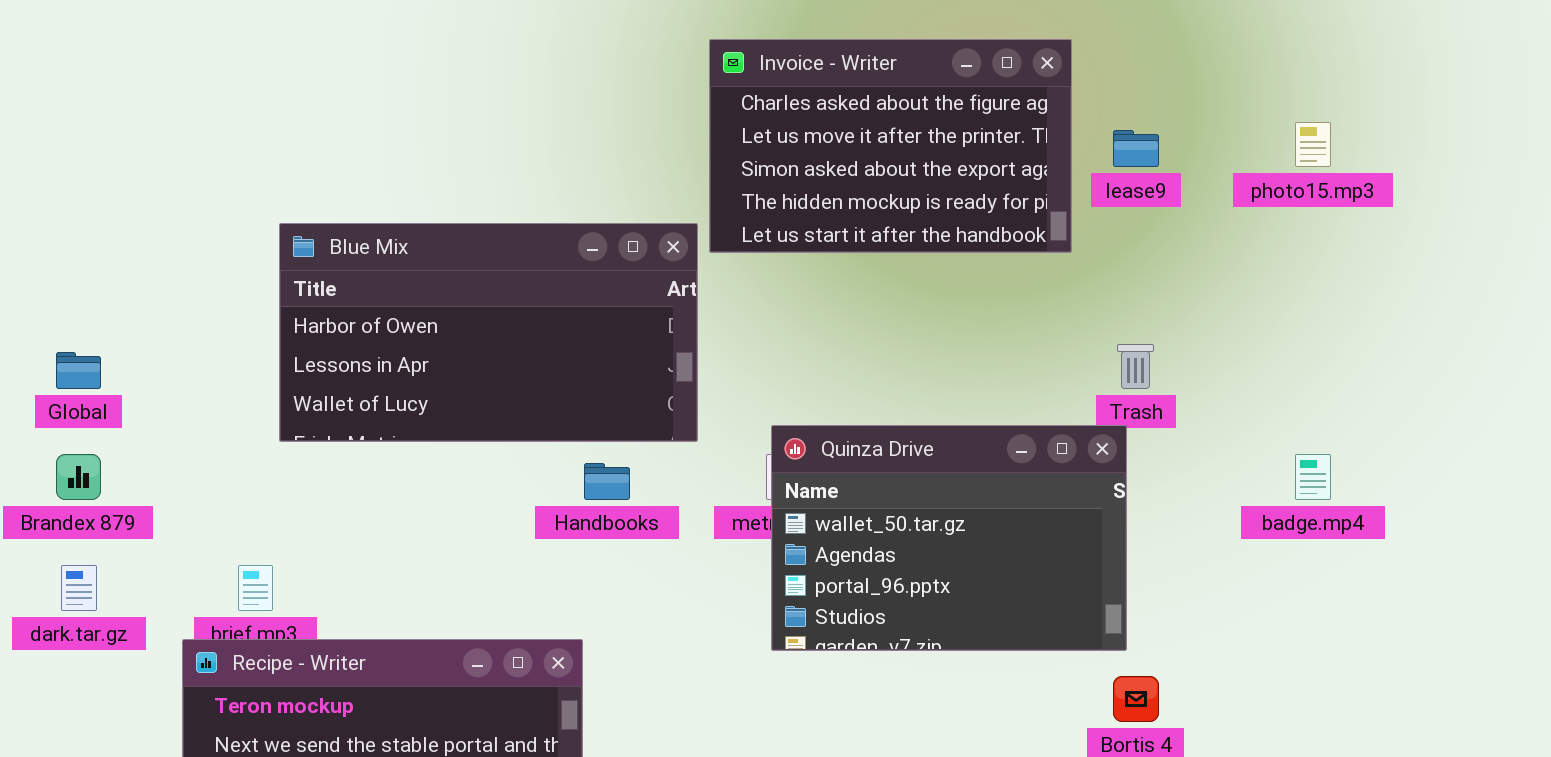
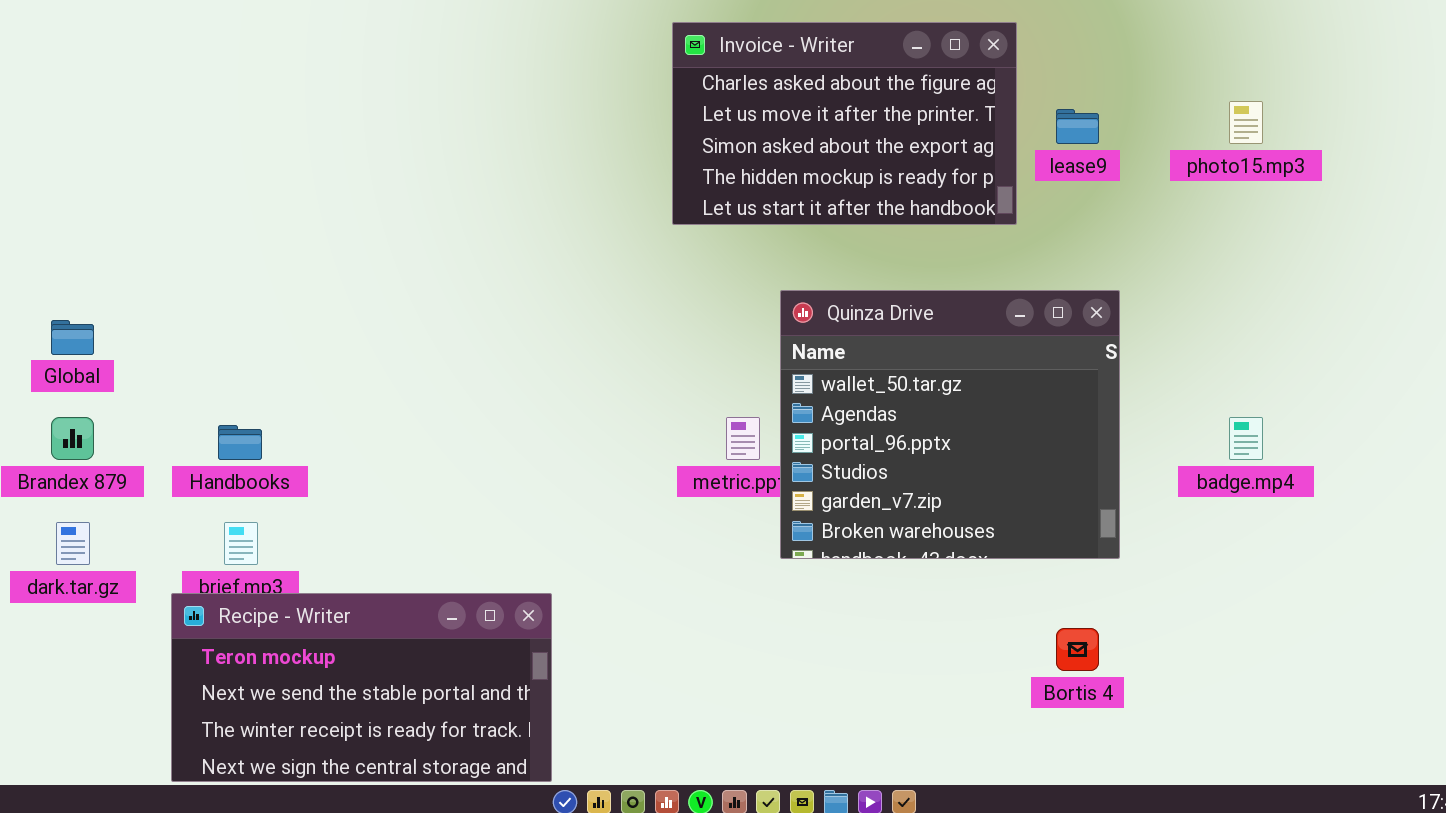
Blue Mix: [279,223,698,442] -> none, closed
Quinza Drive: [771,425,1127,651] -> [780,290,1120,559], moved, resized
Handbooks: [584,463,630,500] -> [218,425,262,460], moved

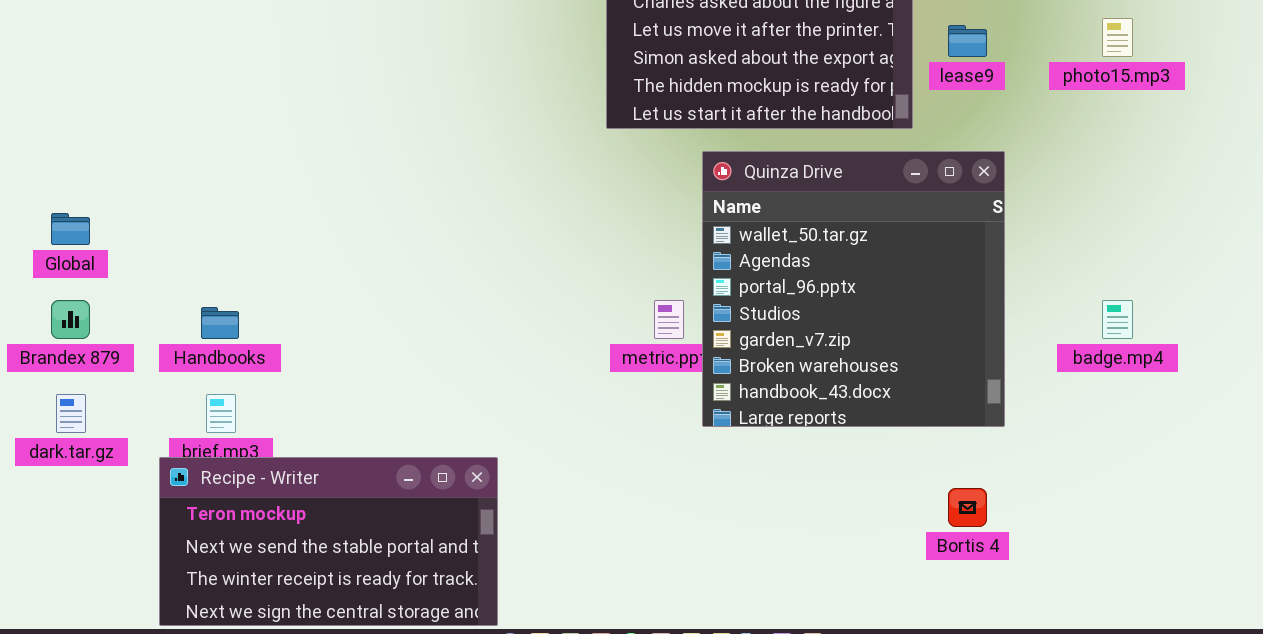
Quinza Drive: [780,290,1120,559] -> [702,151,1005,427], resized

